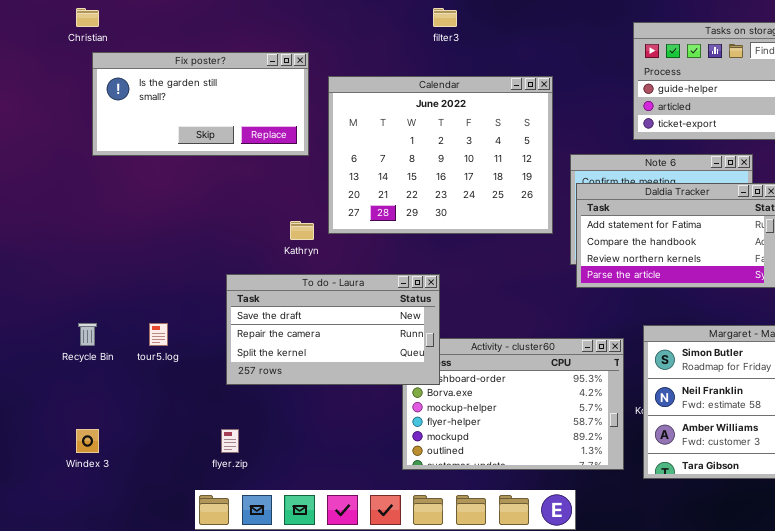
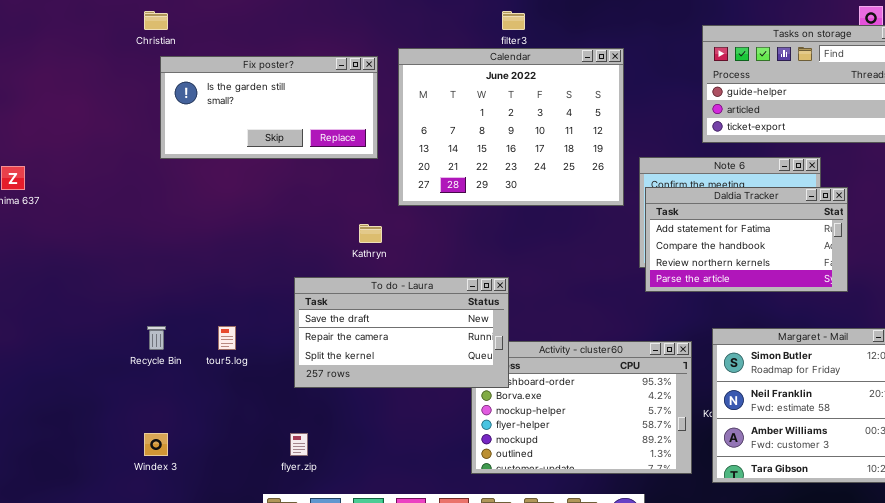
Calendar: [328,76,553,234] -> [398,48,624,206], moved

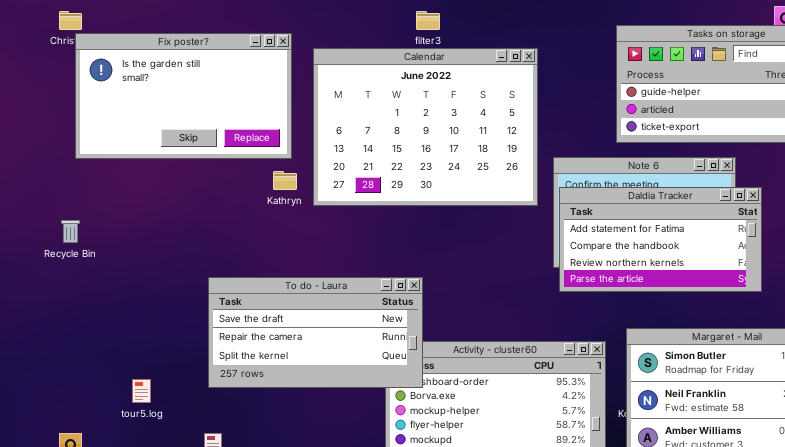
Fix poster?: [160,56,378,159] -> [75,33,292,159], resized
Kathryn: [359,224,382,243] -> [273,171,297,190], moved
Recycle Bin: [147,326,166,350] -> [61,220,80,243], moved
tour5.log: [218,326,236,350] -> [132,379,151,403], moved

